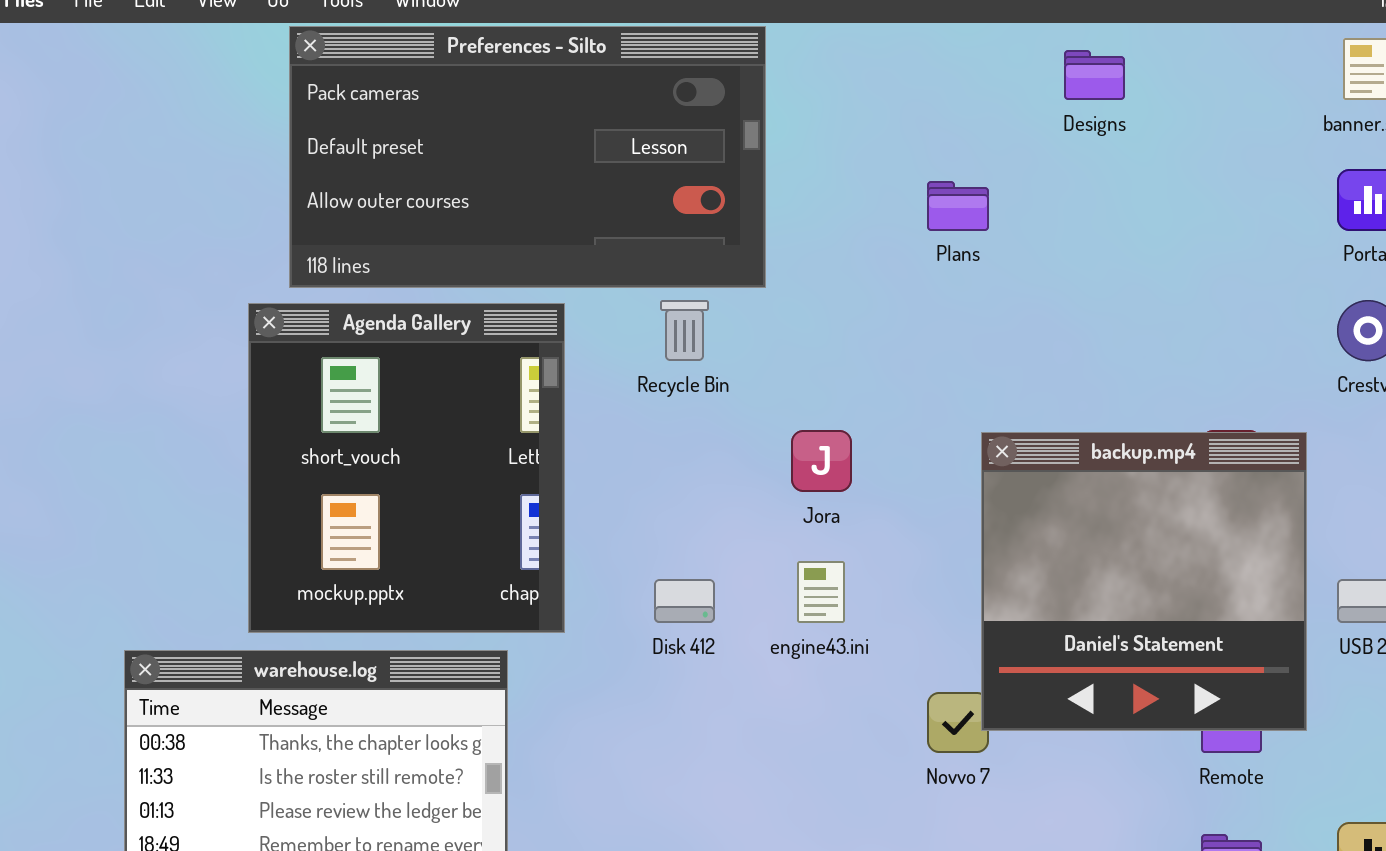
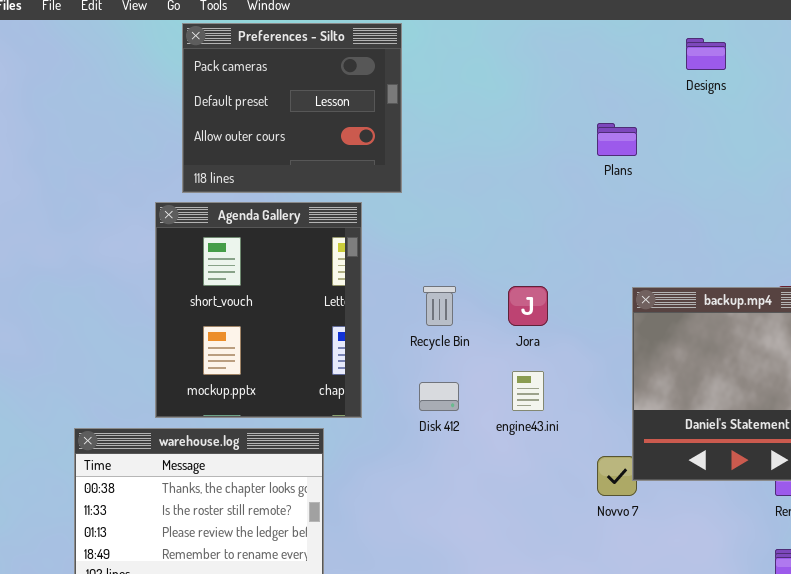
Preferences - Silto: [289,26,766,288] -> [182,23,402,193], resized
Recycle Bin: [660,300,709,361] -> [423,286,456,326], moved

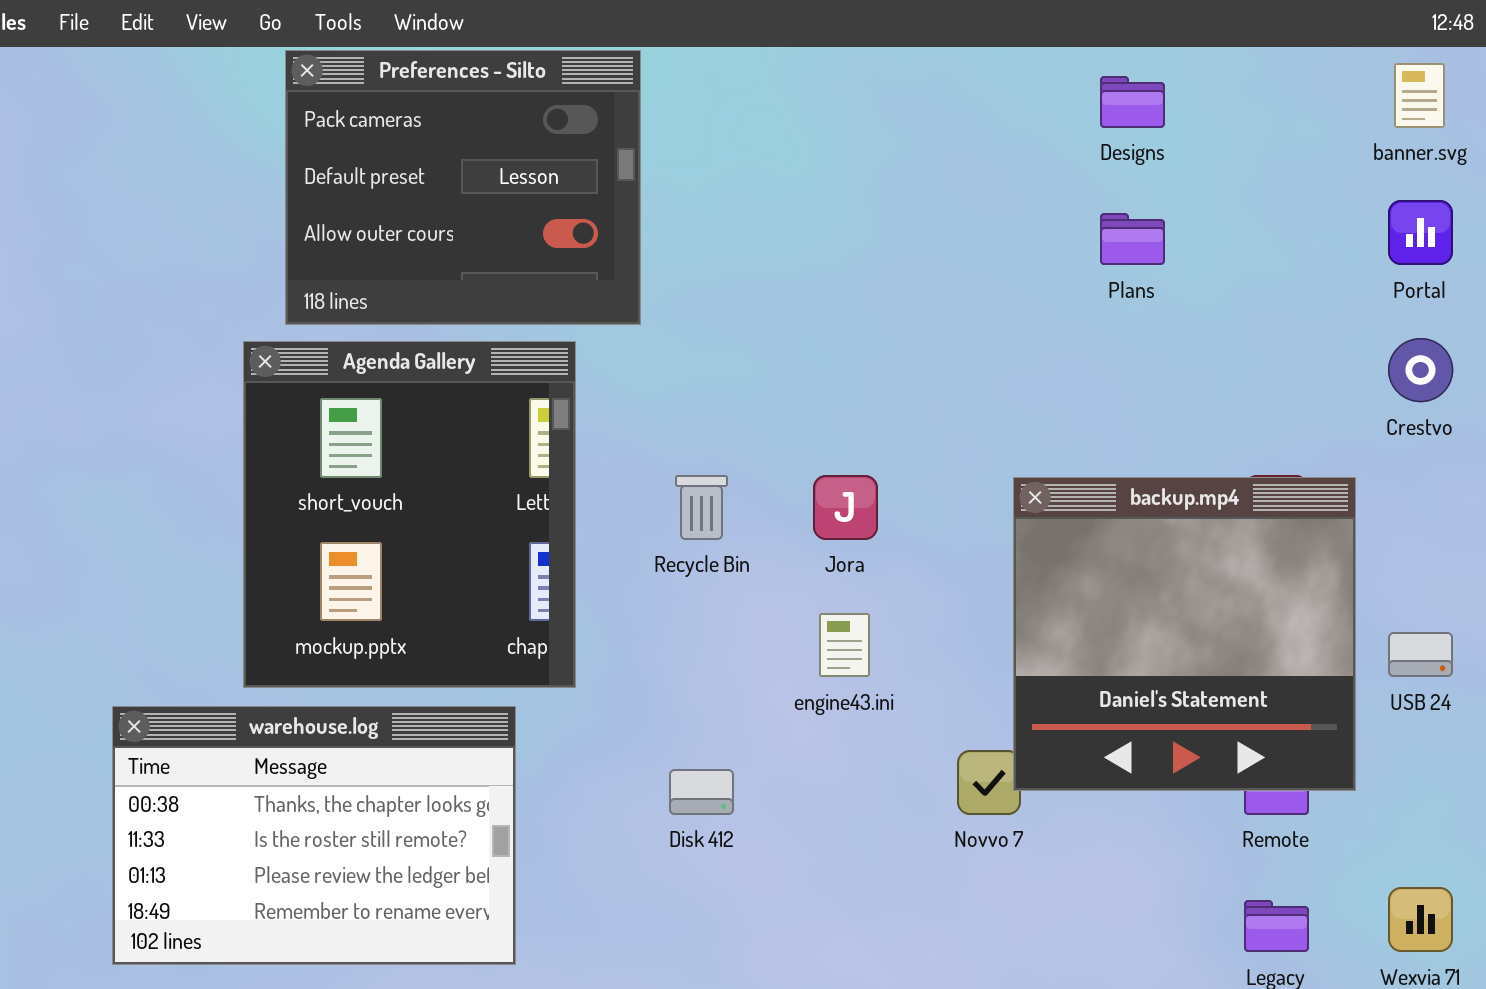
Plans: [597,123,637,156] -> [1100,213,1165,265], moved
Disk 412: [419,382,459,411] -> [669,769,734,815], moved

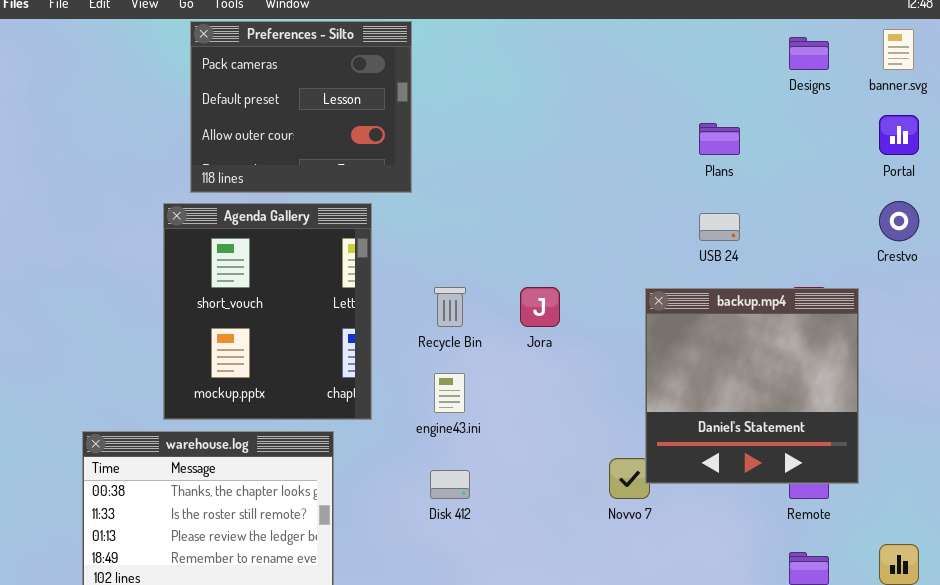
Designs: [1100,76,1165,128] -> [789,37,829,70], moved
engine43.ini: [819,613,870,677] -> [434,373,465,413], moved
USB 24: [1388,632,1453,677] -> [699,213,740,241], moved

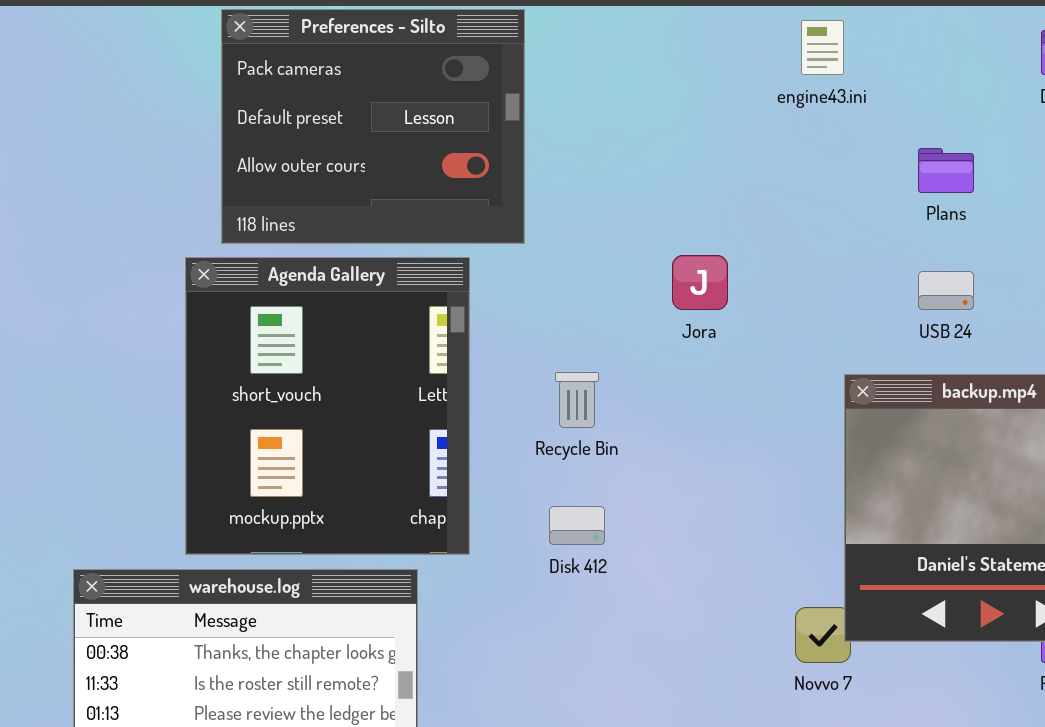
Jora: [520,287,560,327] -> [672,255,728,310], moved
engine43.ini: [434,373,465,413] -> [801,20,844,75], moved
Disk 412: [430,470,470,499] -> [549,506,605,545], moved

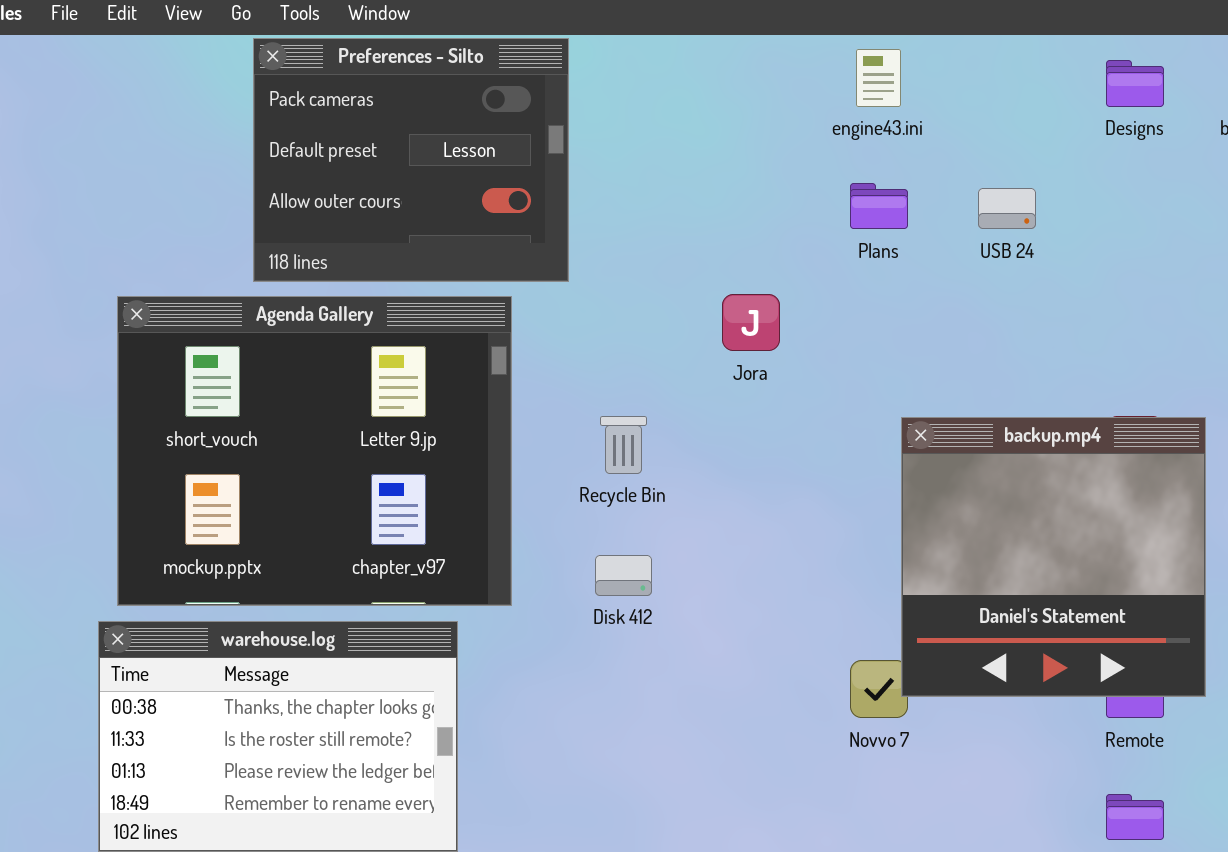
Plans: [918,148,974,193] -> [850,183,908,229], moved
Agenda Gallery: [185,257,470,555] -> [117,296,512,606], resized
USB 24: [918,271,974,310] -> [978,188,1036,229], moved

